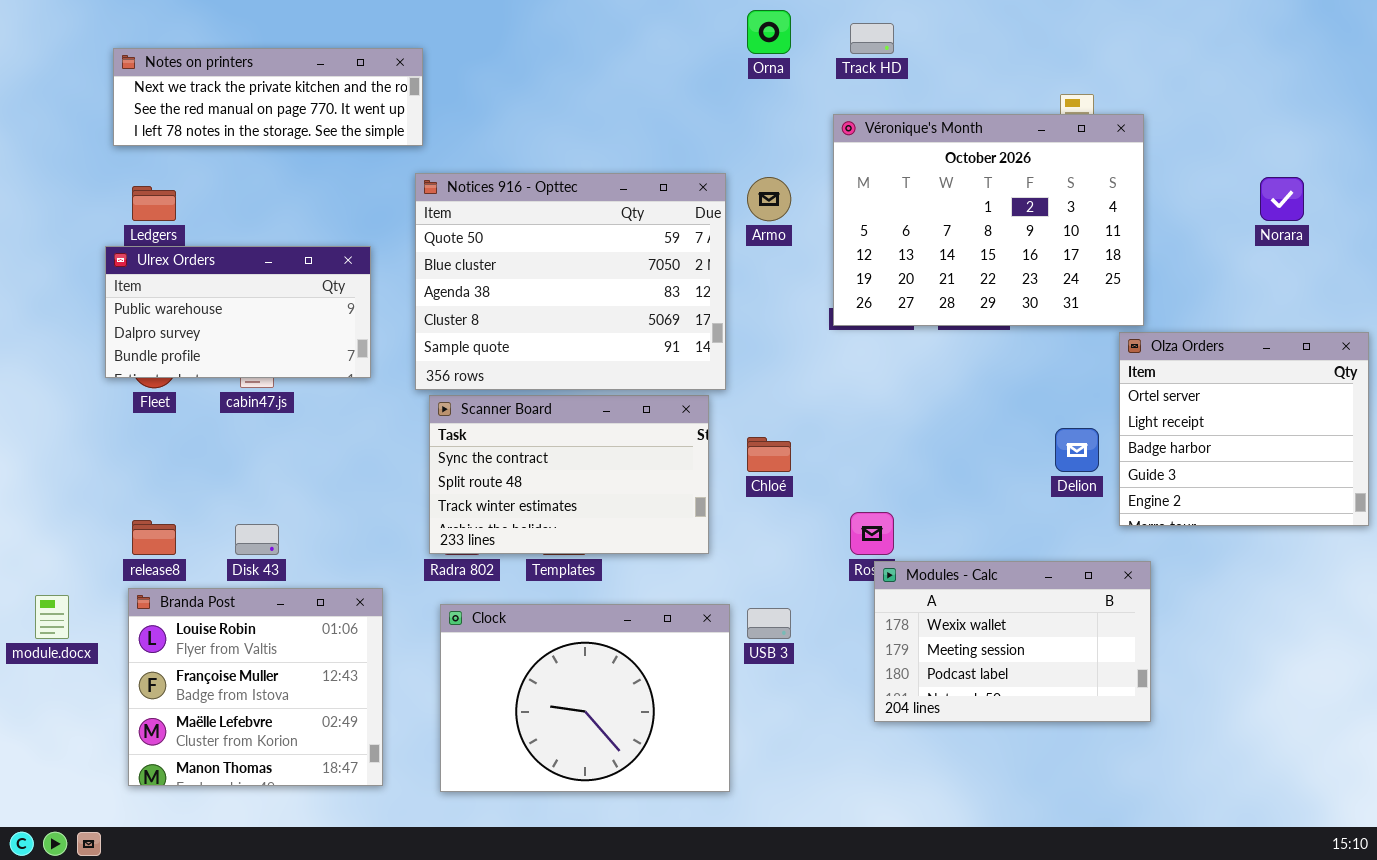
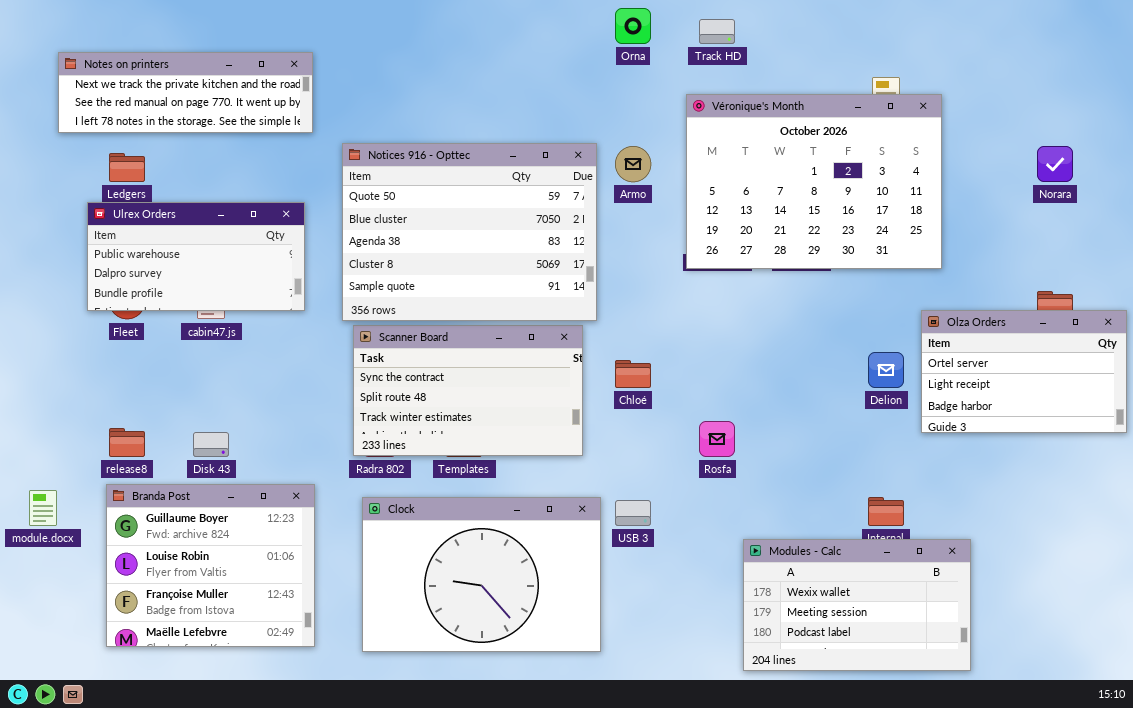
Notes on printers: [113,48,423,146] -> [58,52,313,133], moved
Olza Orders: [1119,332,1369,526] -> [921,310,1127,433], resized
Modules - Calc: [874,561,1151,722] -> [743,539,971,671], moved
Branda Post: [128,588,383,786] -> [106,484,315,647], scrolled up 1 row

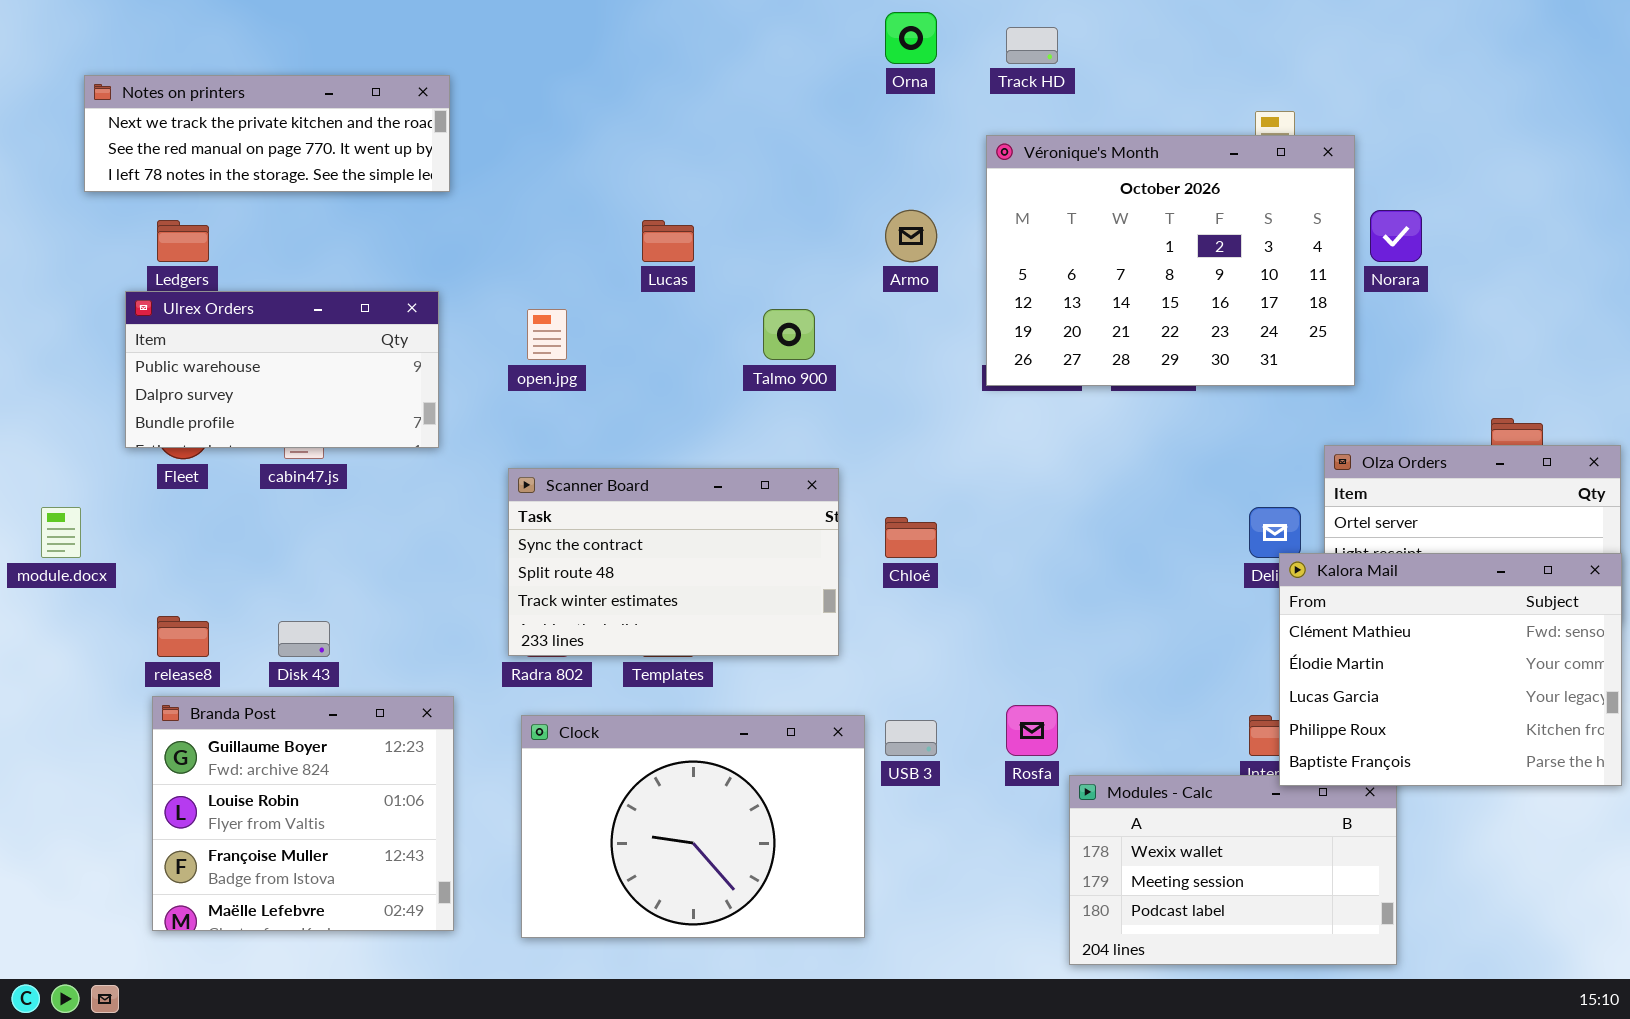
Notices 916 - Opttec: [342,143,597,321] -> none, closed
Norara: [1037,146,1073,182] -> [1370,210,1422,262], moved
Kalora Mail: none -> [1279,553,1622,786], opened
Rosfa: [699,421,735,457] -> [1006,705,1058,756], moved
module.docx: [29,490,57,526] -> [41,507,81,558], moved

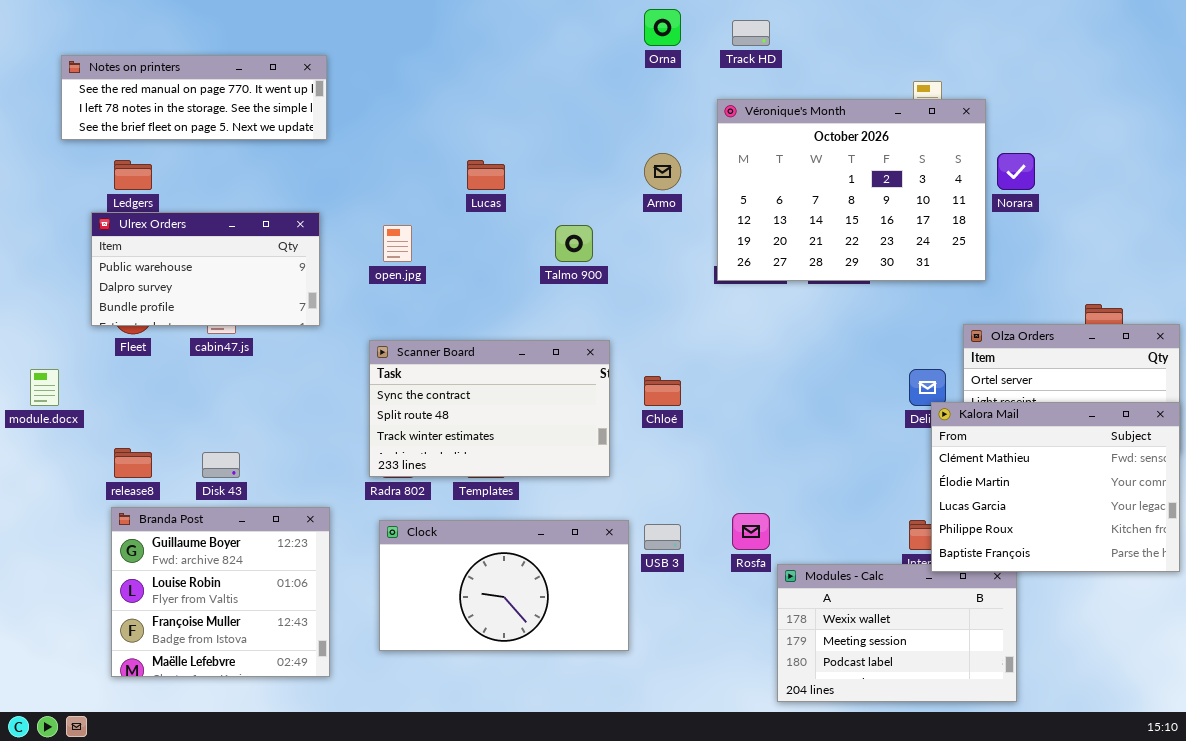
Notes on printers: [84,75,450,192] -> [61,55,327,140], scrolled down 1 row
Clock: [521,715,865,938] -> [379,520,629,651], resized

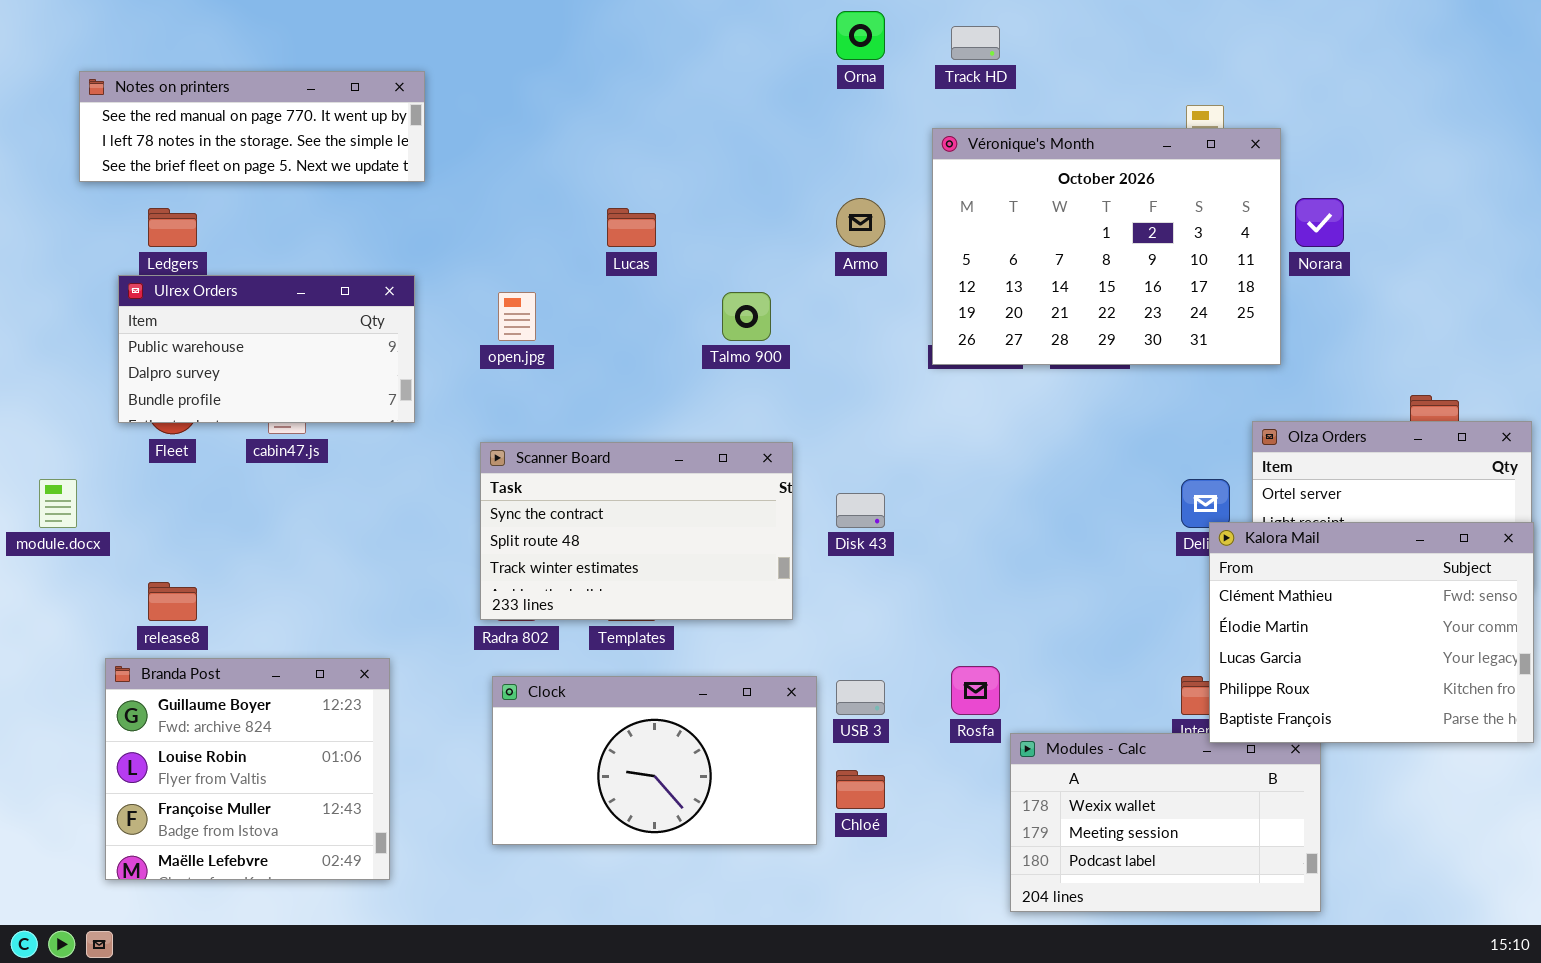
Chloé: [644,376,681,406] -> [836,770,885,809], moved
Disk 43: [202,452,240,478] -> [836,493,885,528], moved
Branda Post: [111,507,330,677] -> [105,658,390,880], moved

